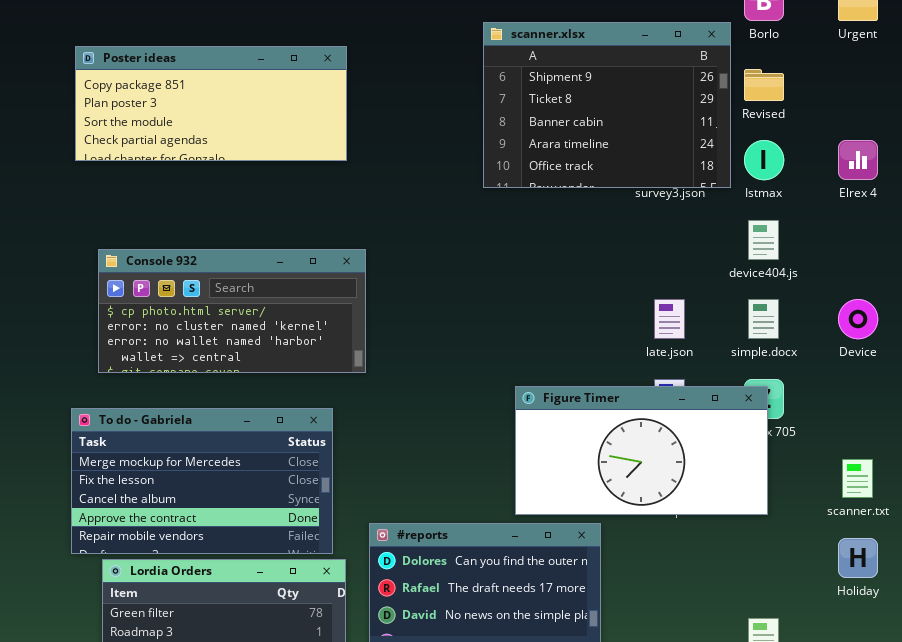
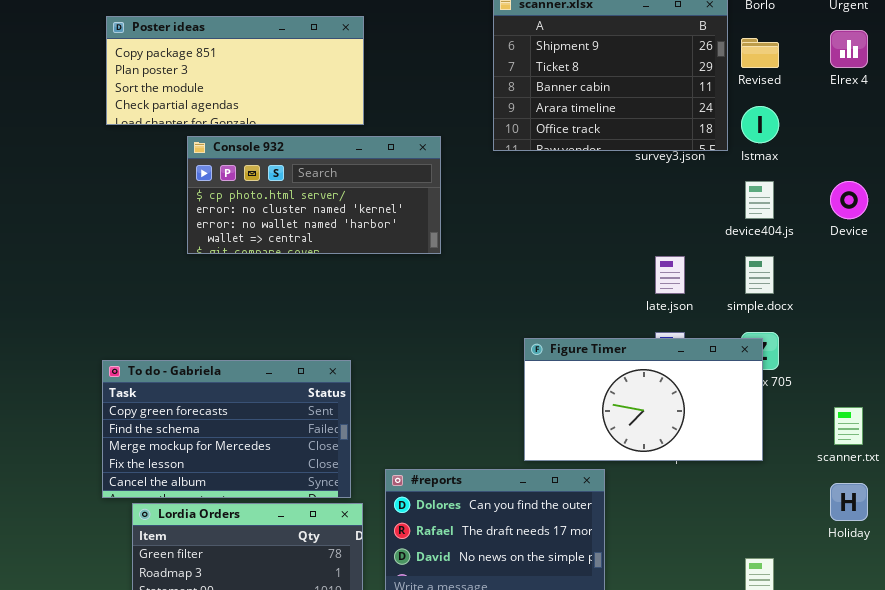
Elrex 4: [838,140,878,180] -> [830,30,868,68], moved
Console 932: [98,249,366,373] -> [187,136,441,254], moved
Device: [838,299,878,339] -> [830,181,868,219], moved
To do - Gabriela: [71,408,333,554] -> [102,360,351,498], scrolled up 2 rows

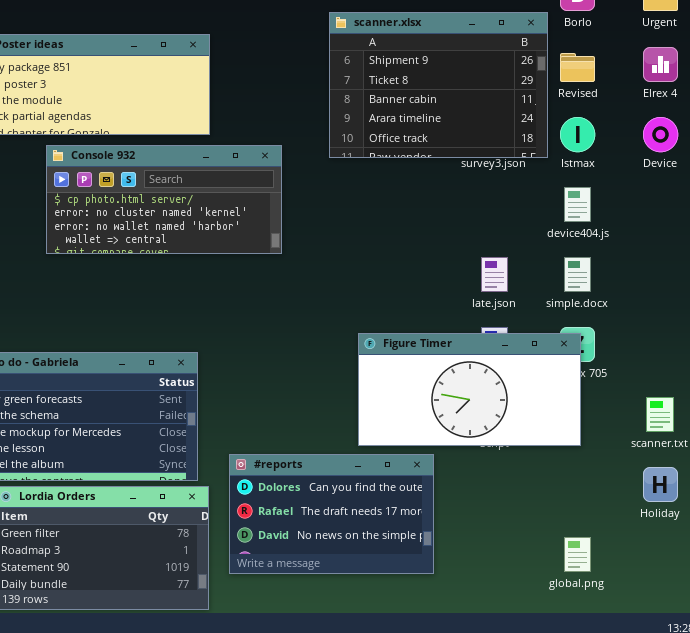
Device: [830,181,868,219] -> [643,117,678,152], moved

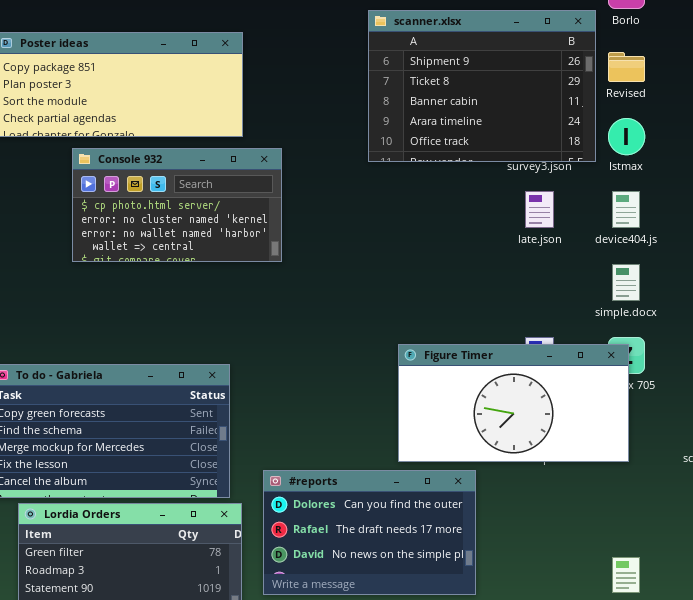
Console 932: [46,145,282,254] -> [72,148,282,262], resized
late.json: [481,257,508,292] -> [525,191,554,228], moved

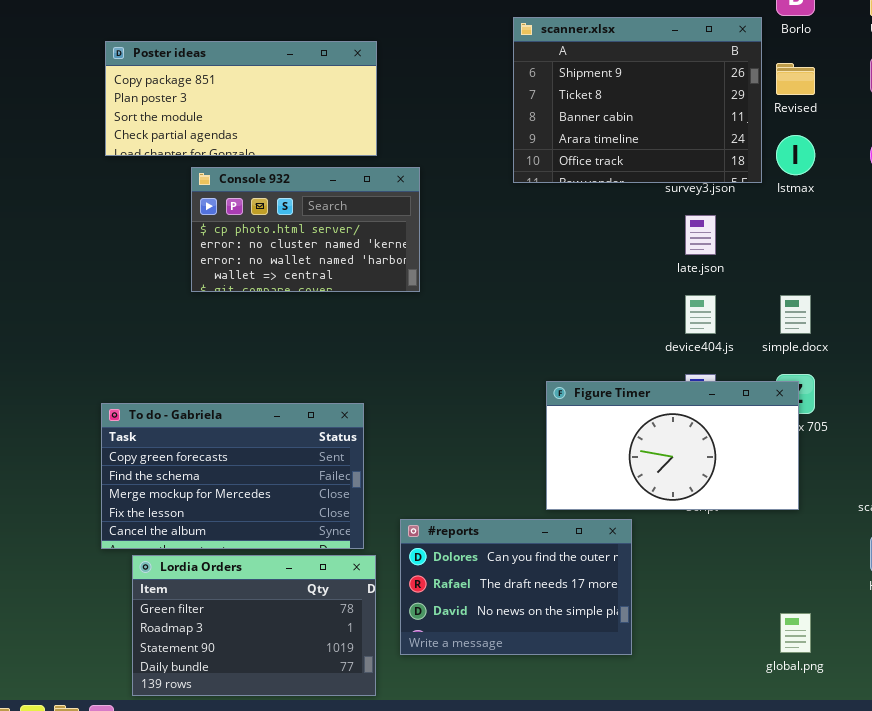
device404.js: [612,191,640,228] -> [685,295,716,334], moved

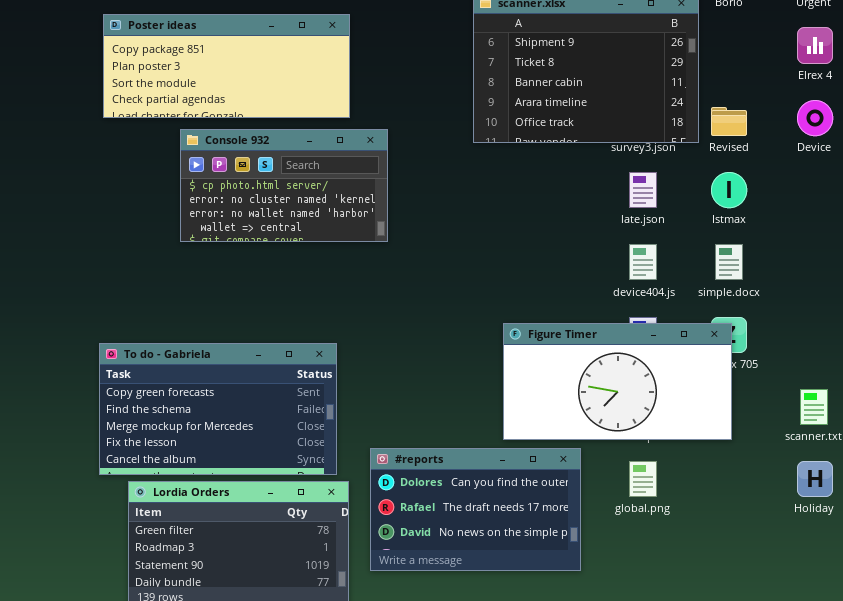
Revised: [776,63,815,95] -> [711,107,747,136], moved
Istmax: [776,135,815,175] -> [711,172,747,208], moved
global.png: [780,613,811,653] -> [629,461,657,497], moved

